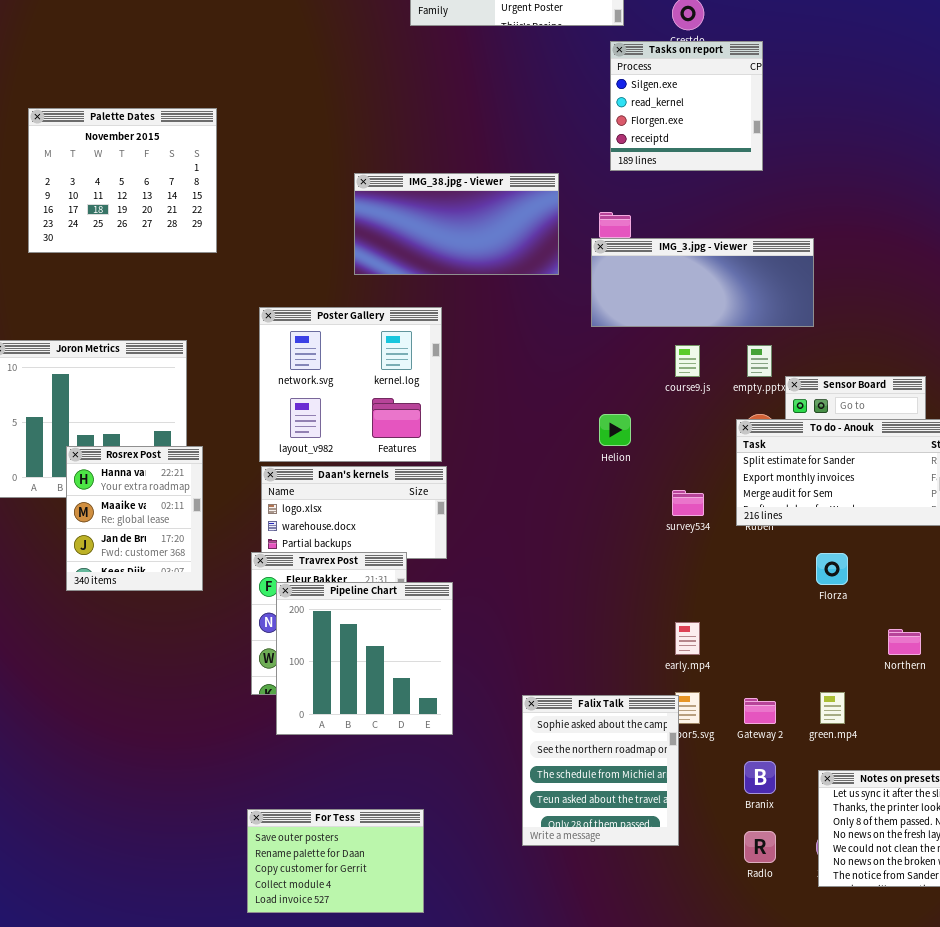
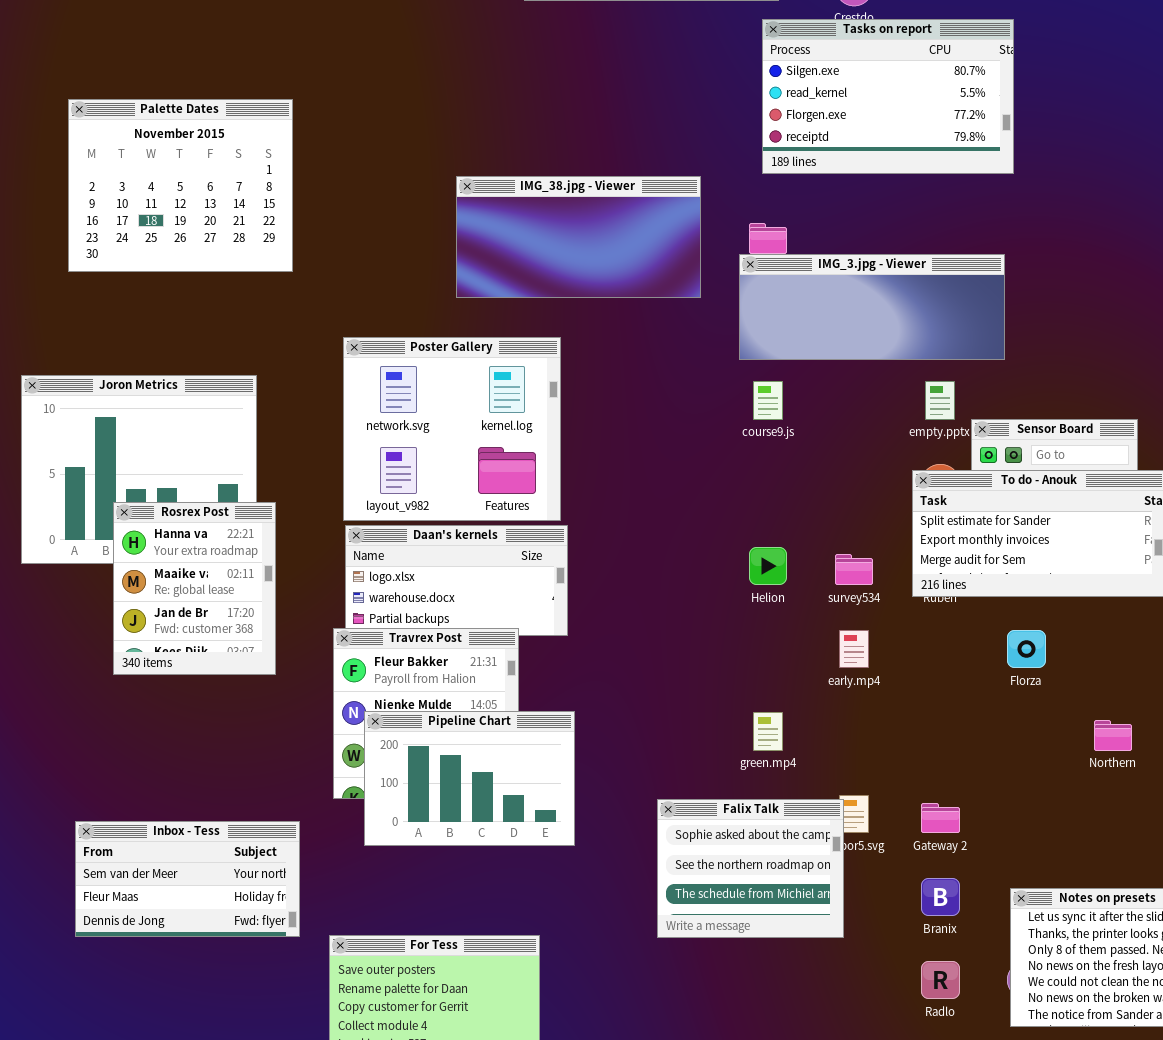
Tasks on report: [610,41,763,171] -> [762,19,1014,174], resized
course9.js: [675,345,700,377] -> [753,381,783,420], moved
Helion: [599,414,631,446] -> [749,547,787,585], moved
Pipeline Chart: [276,582,453,735] -> [364,711,575,846], resized
early.mp4: [675,622,700,655] -> [839,630,869,668], moved
green.mp4: [820,692,845,724] -> [753,712,783,751], moved
Falix Talk: [522,695,679,846] -> [657,799,844,938], resized
Inbox - Tess: none -> [75,821,300,937], opened

